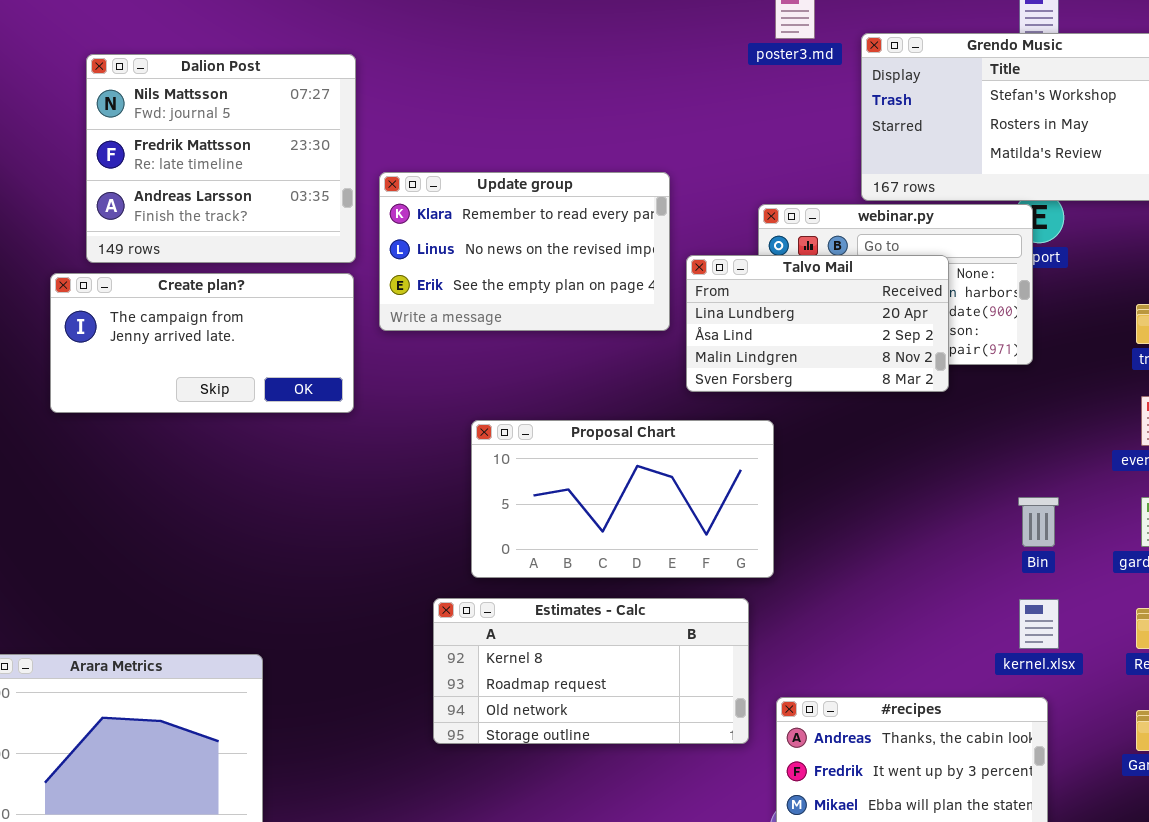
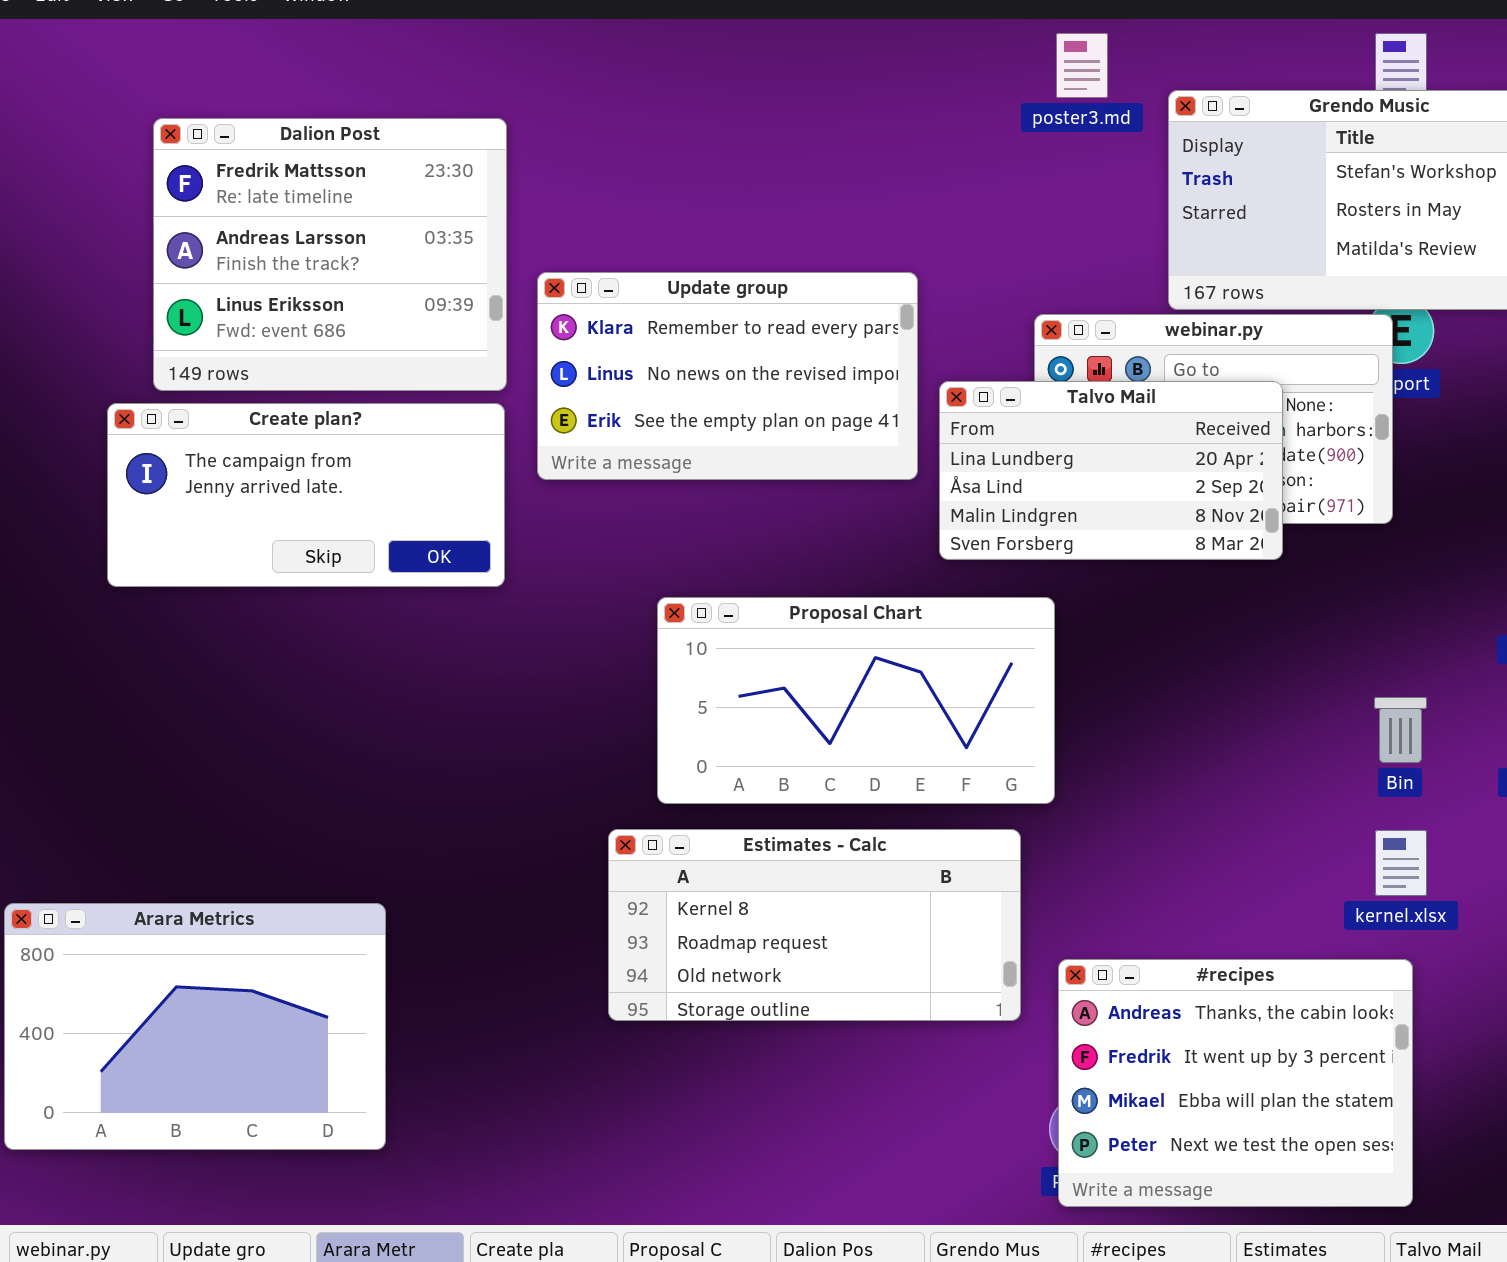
Dalion Post: [86,54,356,263] -> [153,118,507,391], scrolled down 1 row

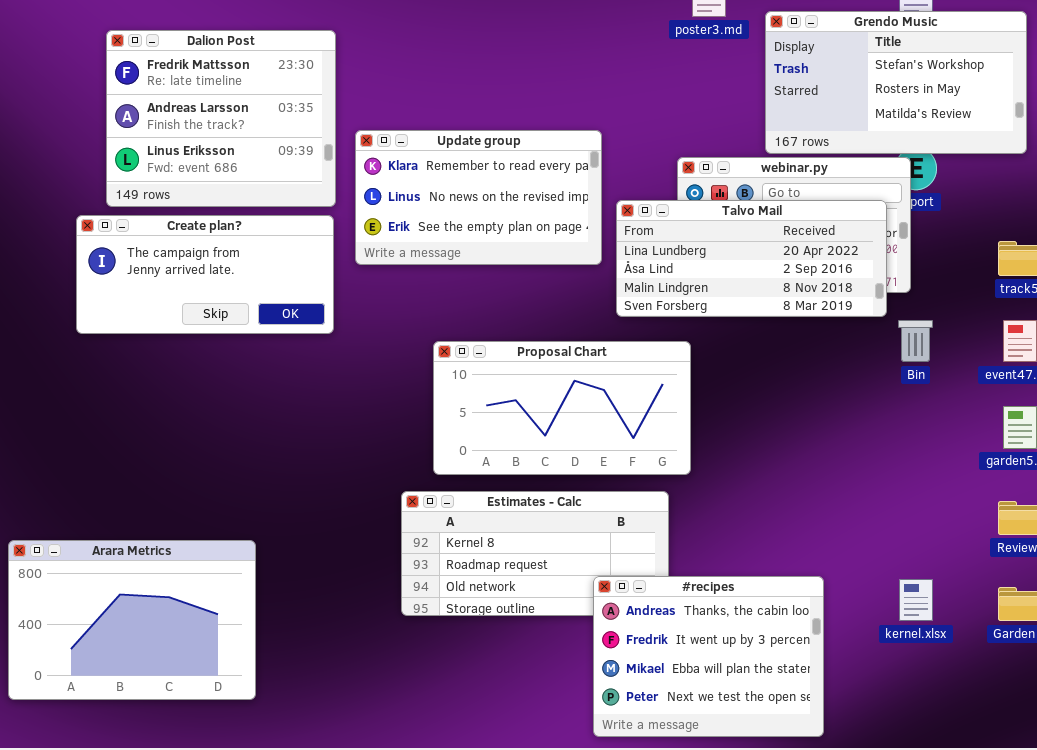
Talvo Mail: [939,381,1283,560] -> [616,200,887,317], resized
Bin: [1374,697,1427,763] -> [898,320,933,362], moved
kernel.xlsx: [1375,830,1427,896] -> [899,579,933,621], moved
#recipes: [1058,959,1413,1207] -> [593,576,824,737], moved

